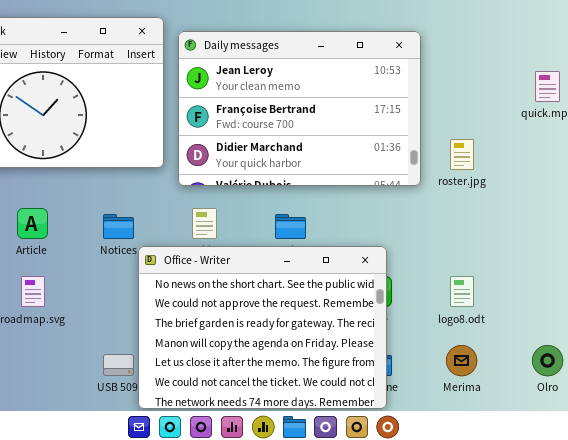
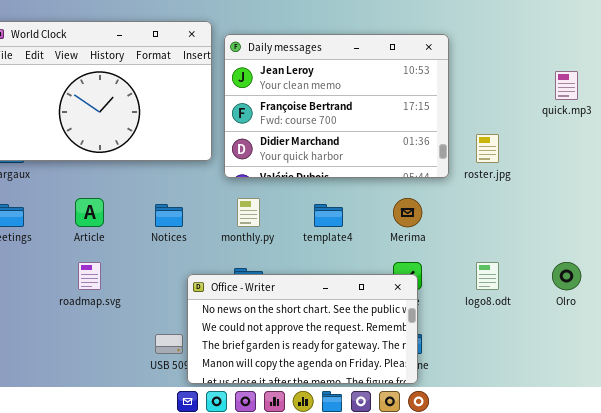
Office - Writer: [138,246,387,409] -> [187,274,418,384], resized
Merima: [446,345,477,376] -> [393,198,422,227], moved
Olro: [532,345,563,376] -> [552,262,581,290], moved

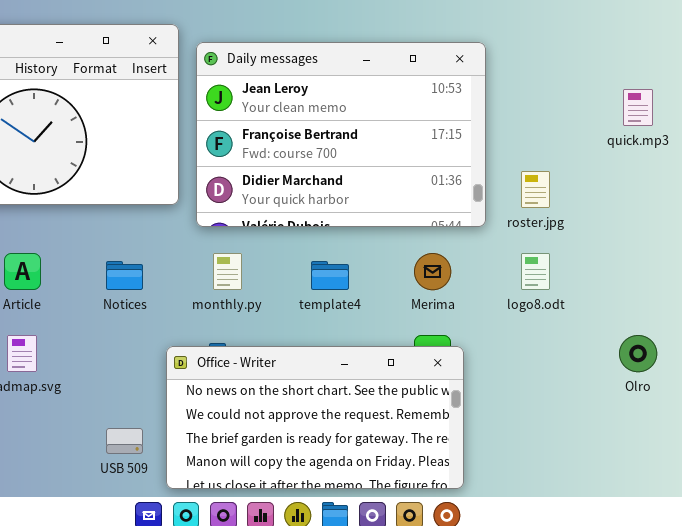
logo8.odt: [476,262,499,290] -> [521,253,550,290], moved
Office - Writer: [187,274,418,384] -> [166,346,464,489], moved

